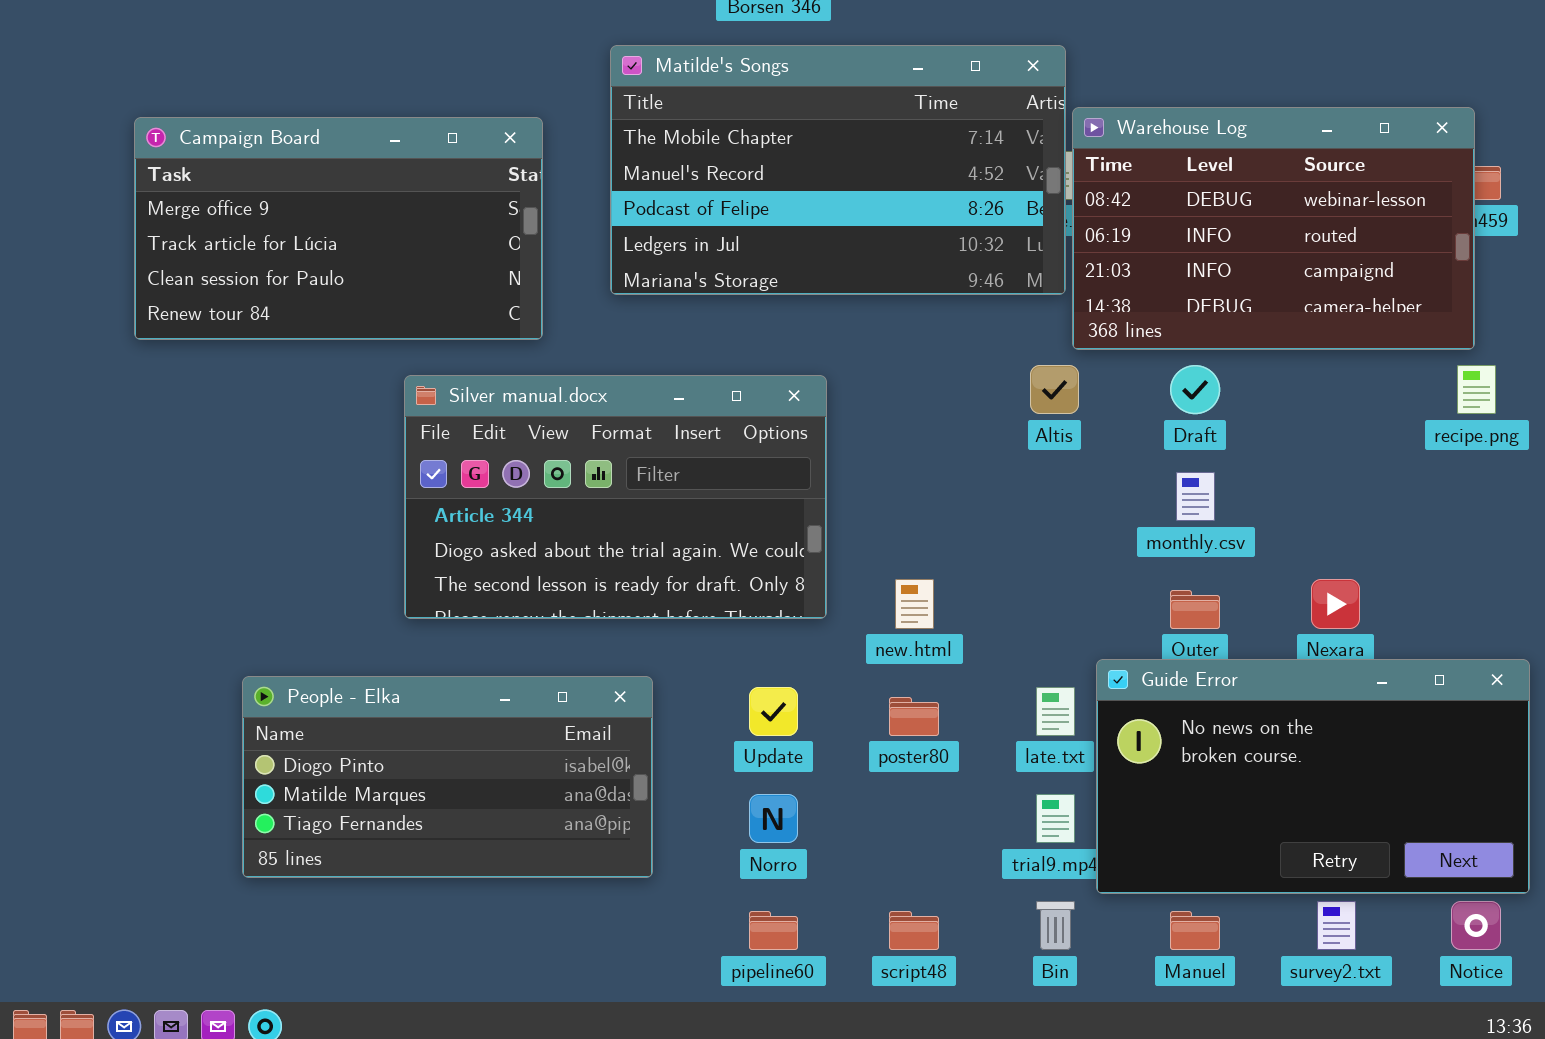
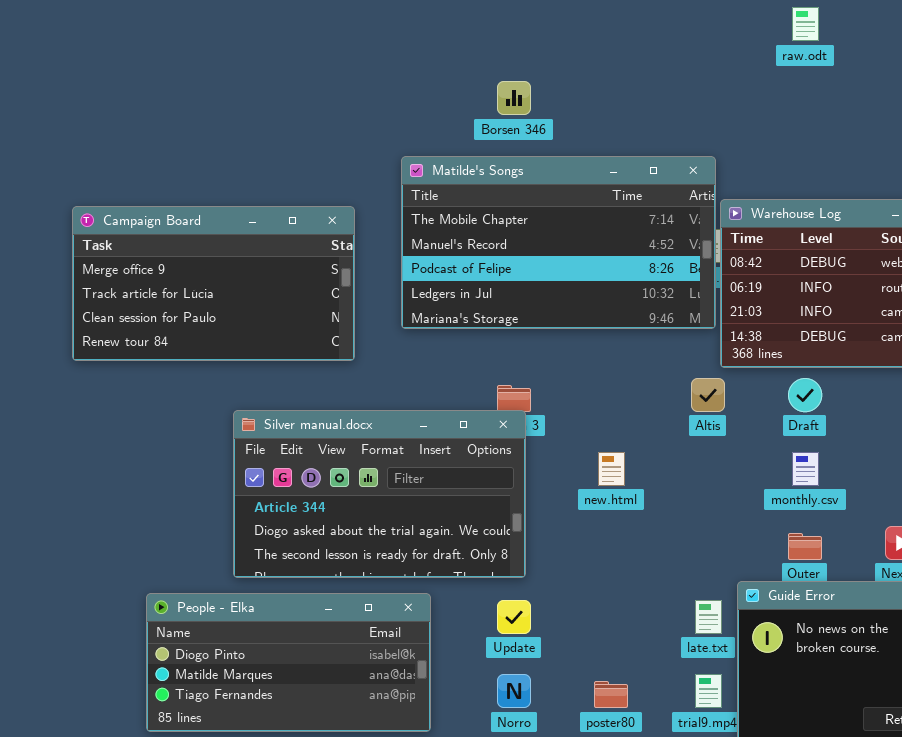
Silver manual.docx: [404,375,827,619] -> [233,410,526,578], moved
new.html: [895,579,934,629] -> [598,452,625,486], moved
poster80: [889,697,939,736] -> [594,681,628,708], moved

